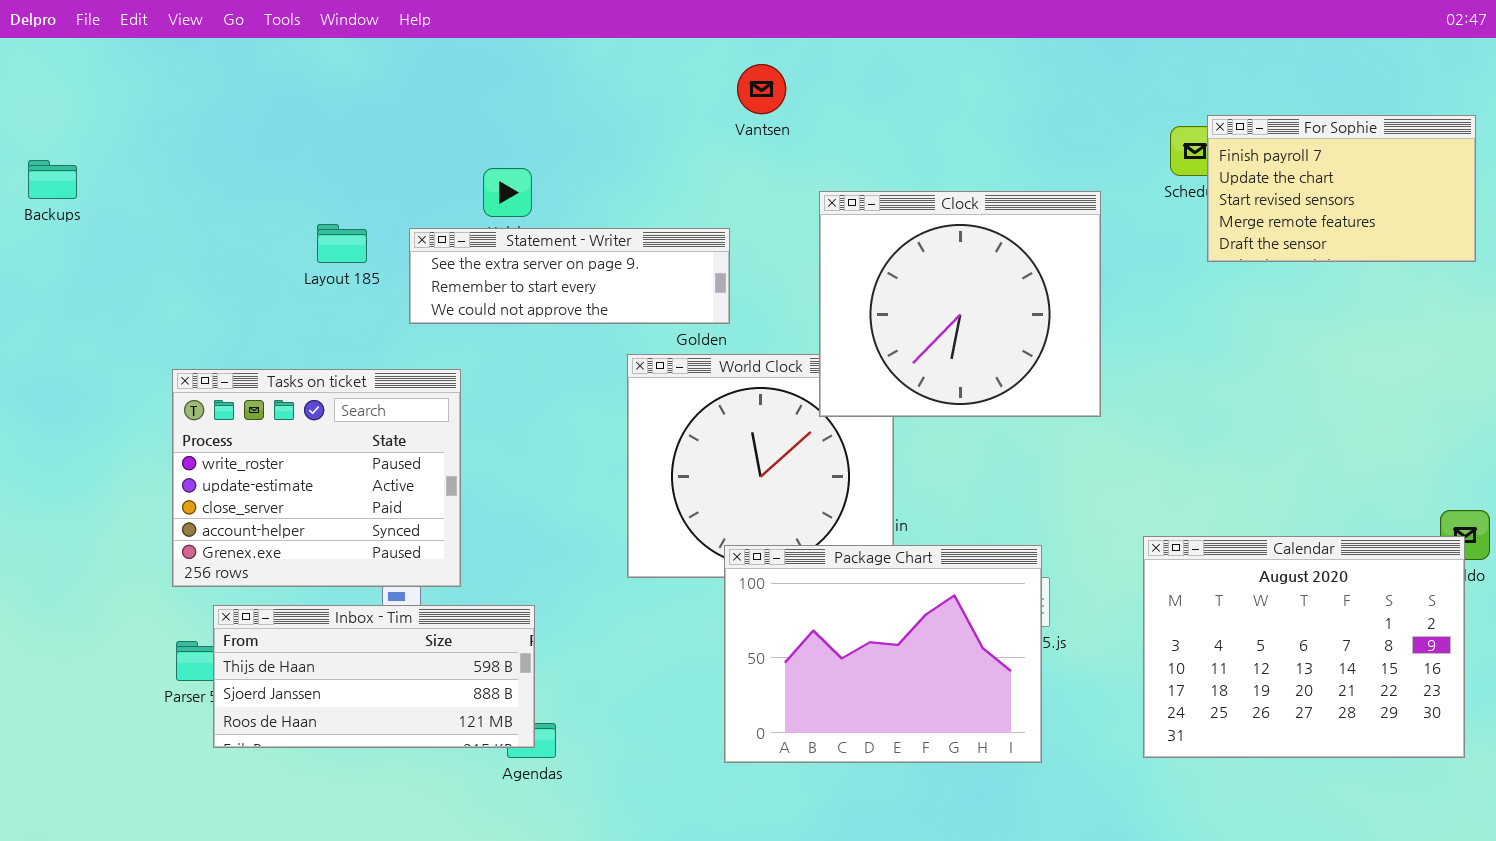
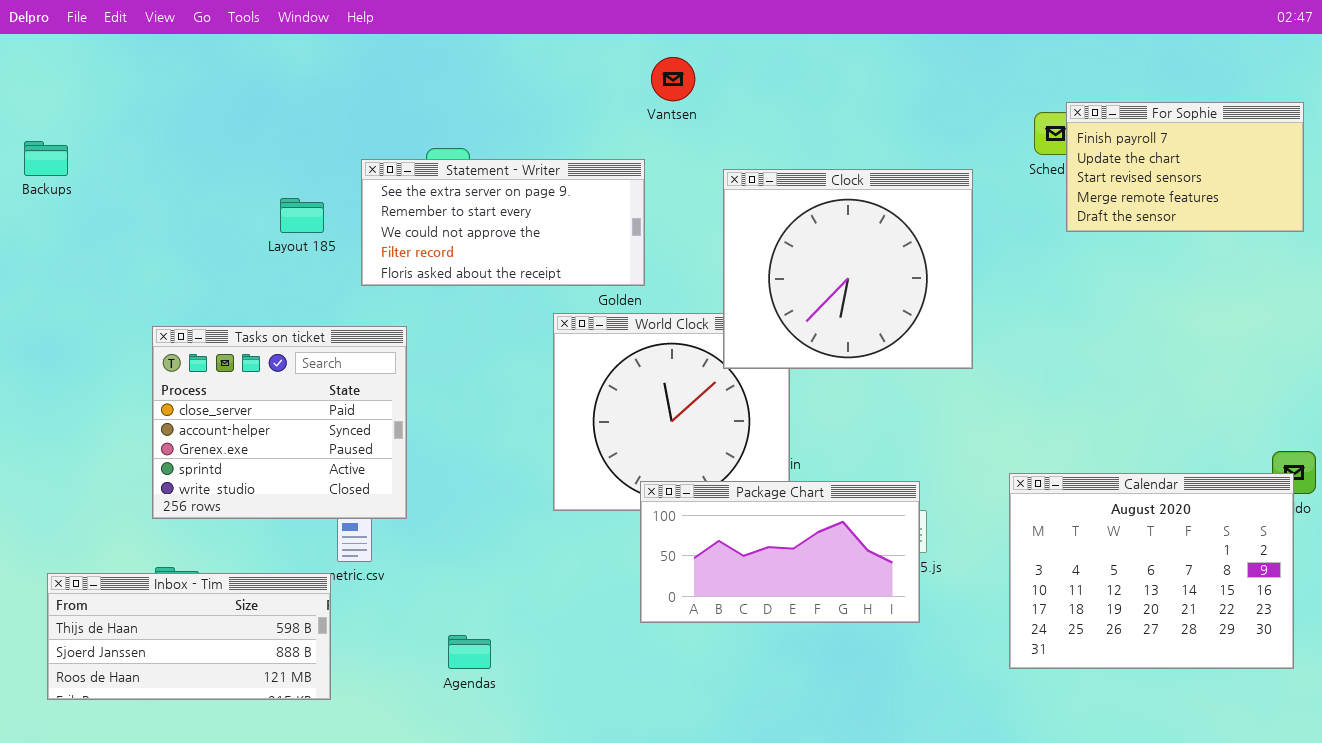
Statement - Writer: [409,228,730,324] -> [361,159,645,286], resized
Tasks on ticket: [172,369,461,587] -> [152,326,407,519], scrolled down 2 rows
Package Chart: [724,545,1042,763] -> [640,481,920,623], resized
Inbox - Tim: [213,605,535,748] -> [47,573,331,700], moved

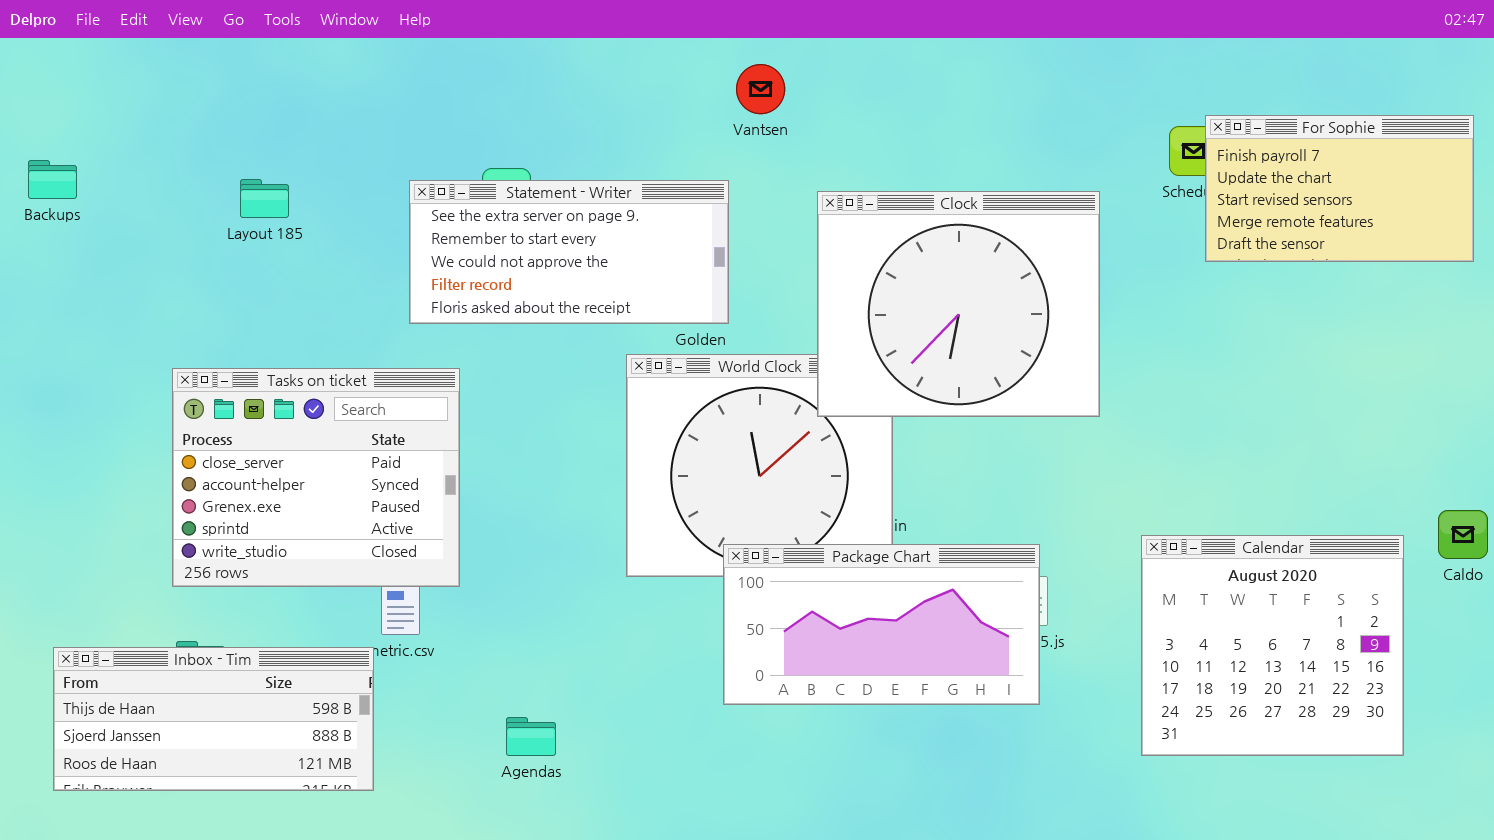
Layout 185: [280,198,324,233] -> [240,179,289,218], moved
Calendar: [1009,473,1294,669] -> [1141,535,1404,756], resized

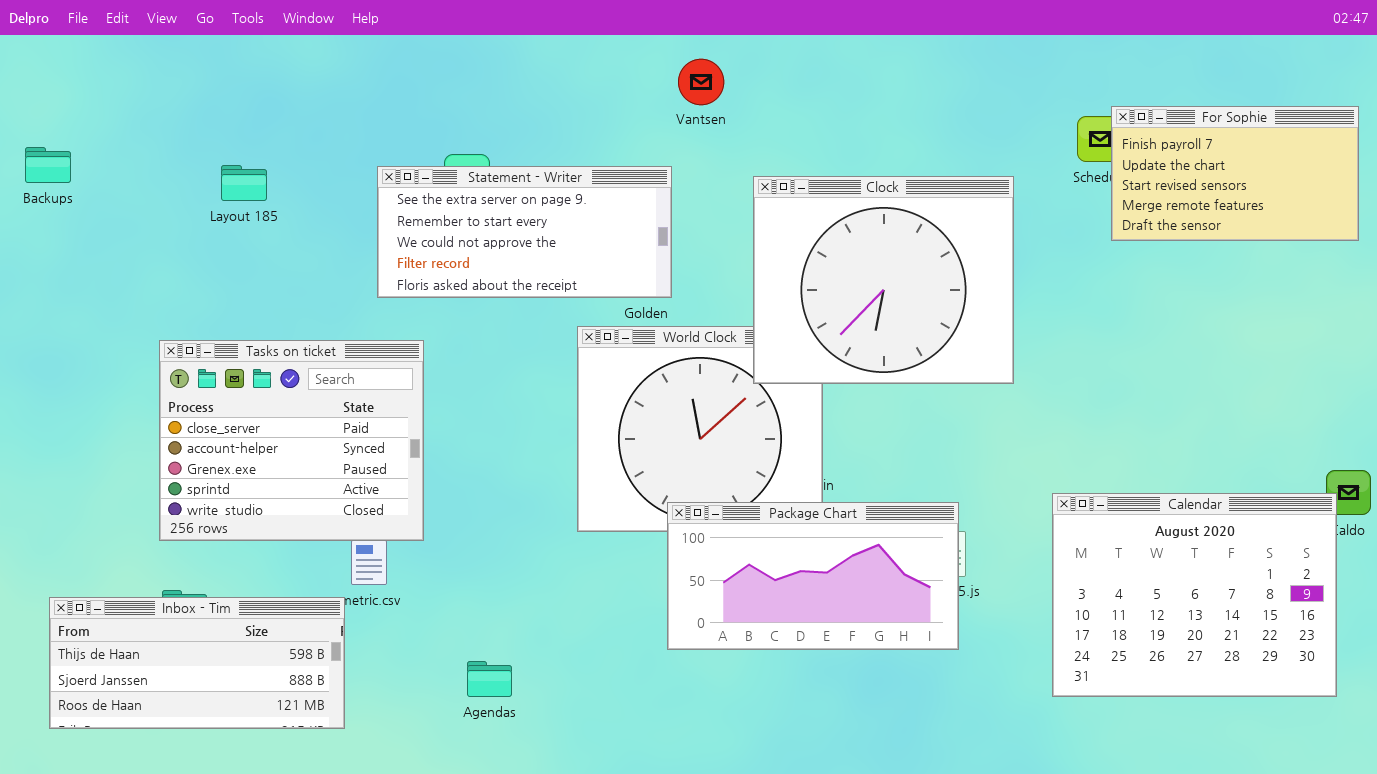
Calendar: [1141,535,1404,756] -> [1052,493,1337,697], resized

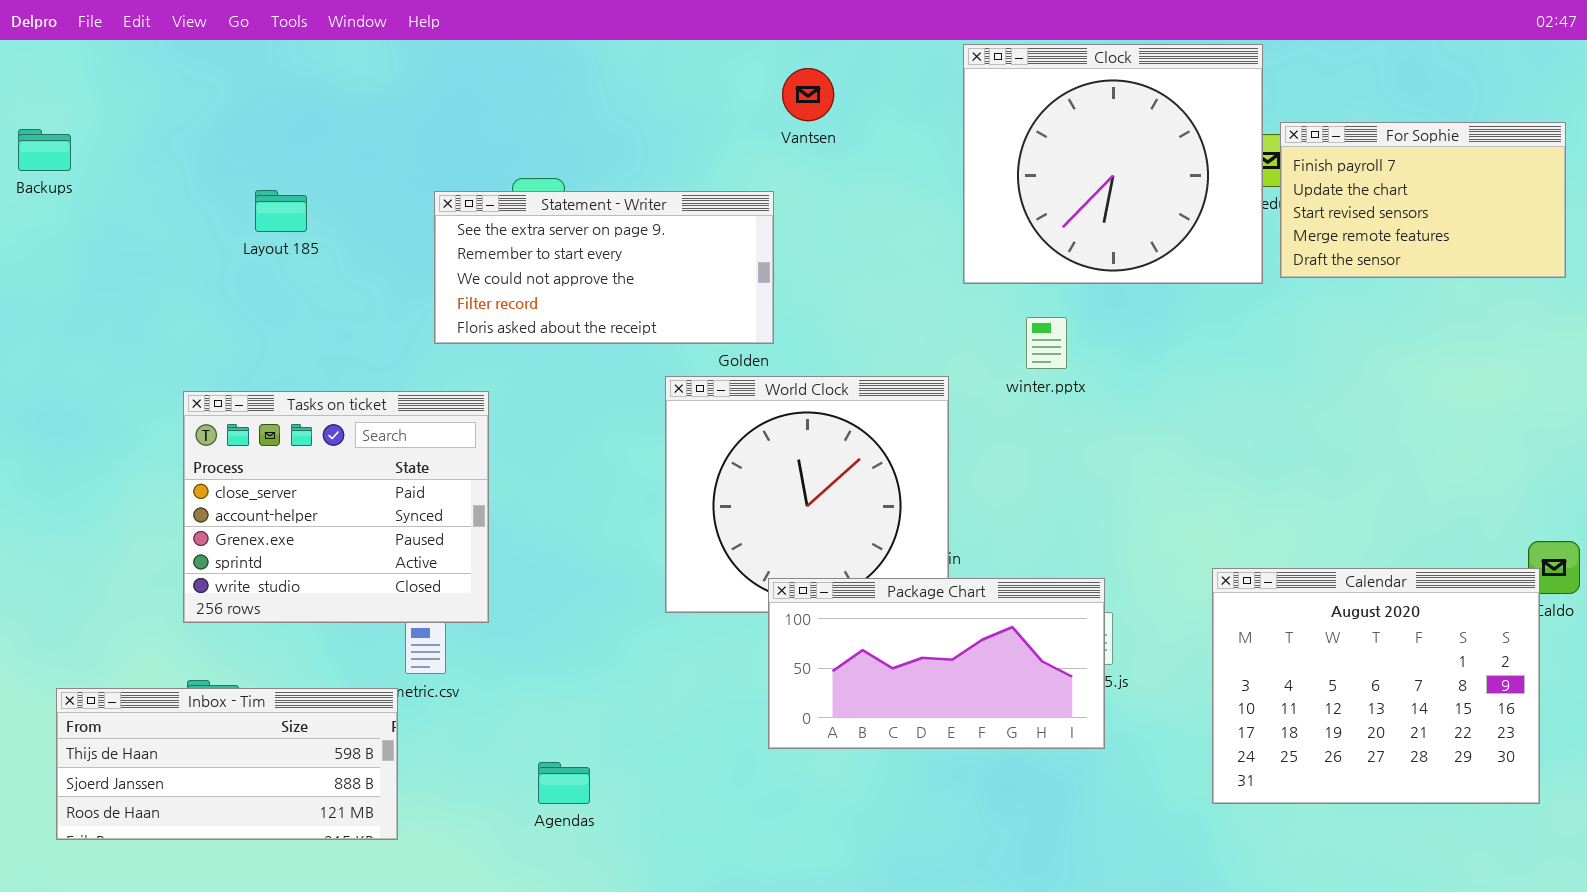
Backups: [25,147,71,183] -> [18,129,71,171], moved
Clock: [753,176,1014,384] -> [963,44,1263,284], moved

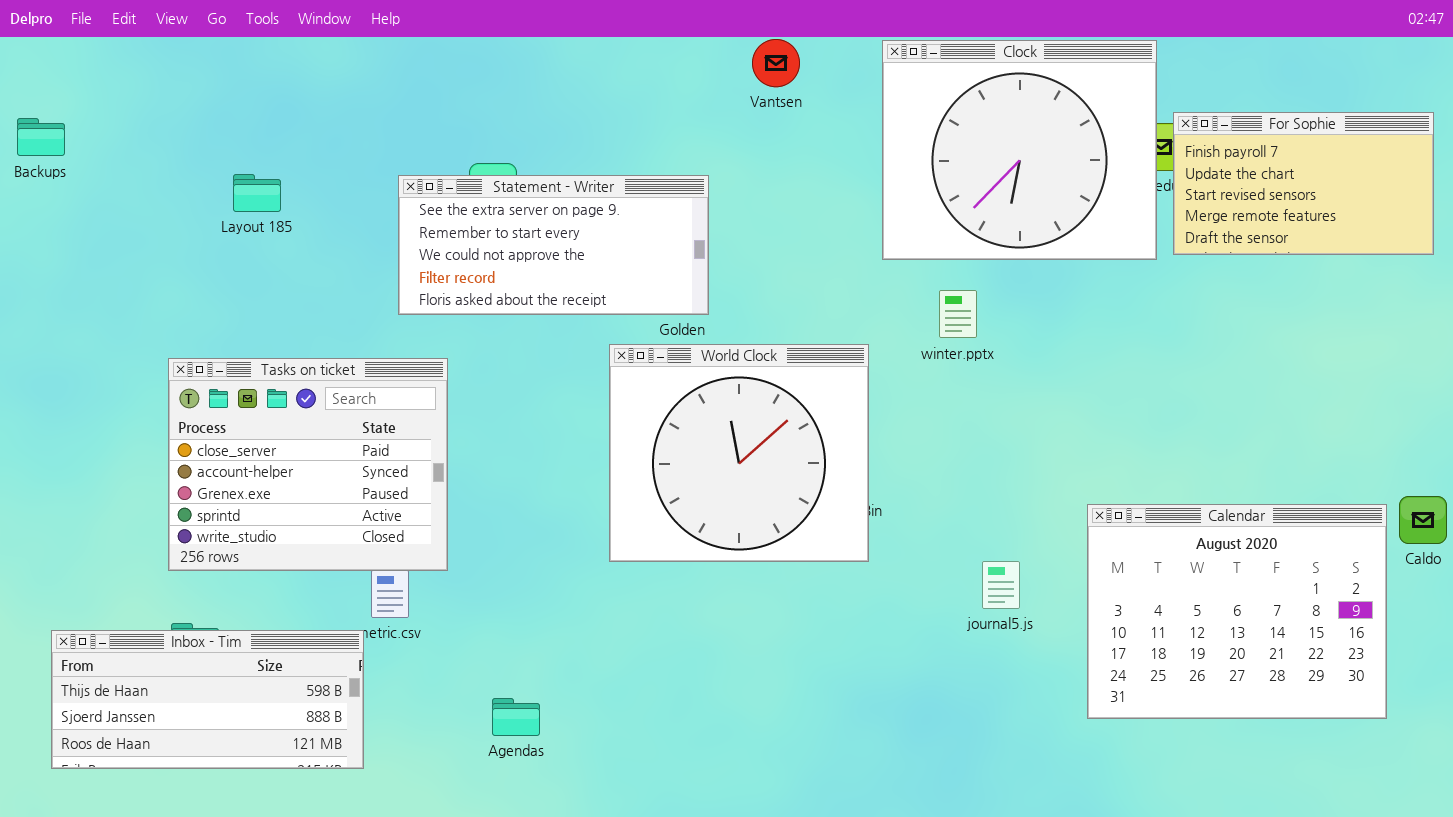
Vantsen: [782,68,834,121] -> [752,39,800,87], moved
Calendar: [1212,568,1540,804] -> [1087,504,1387,719], moved
Package Chart: [768,578,1105,749] -> none, closed

